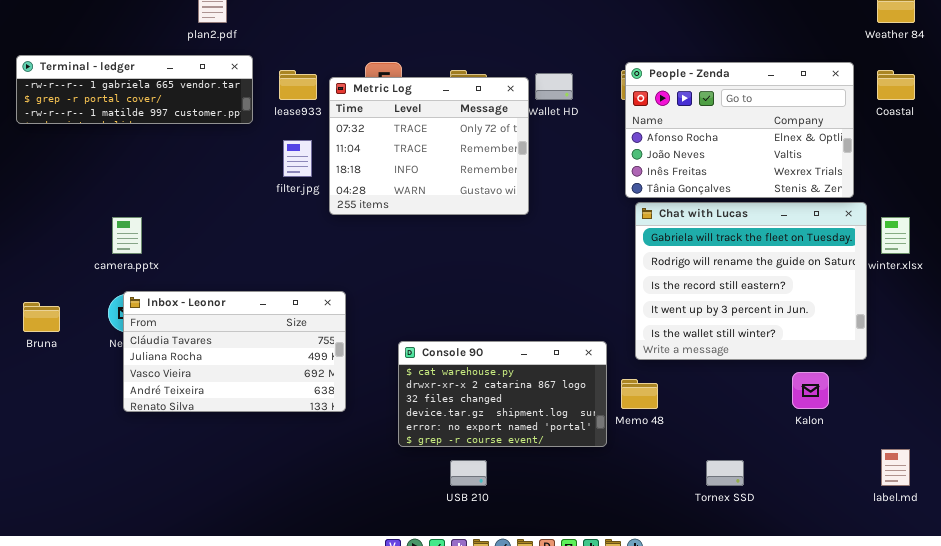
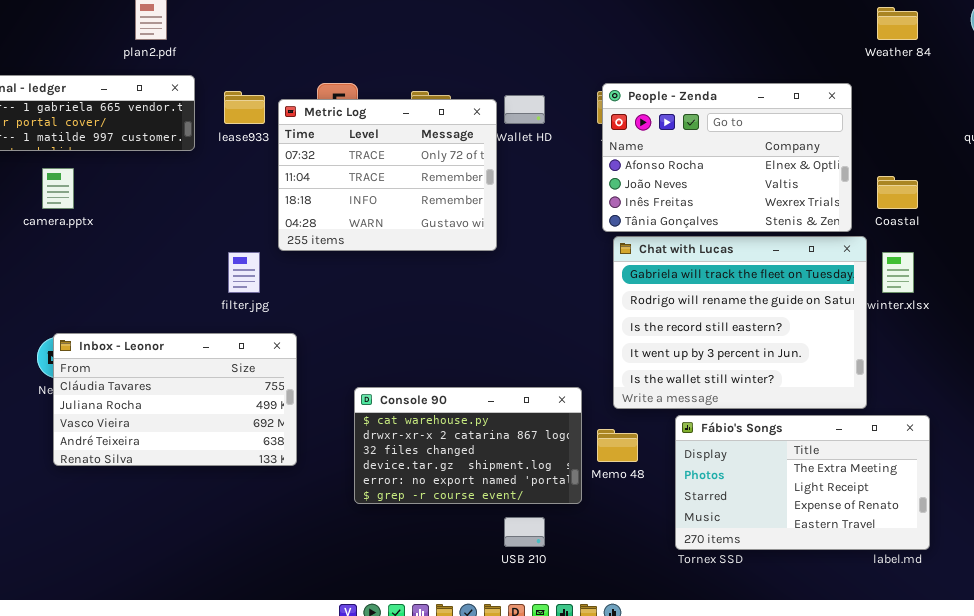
Coastal: [877,70,915,100] -> [877,176,918,209], moved
filter.jpg: [283,140,312,177] -> [228,252,260,293], moved
camera.pptx: [112,217,142,254] -> [42,168,74,209], moved
Fábio's Songs: none -> [675,415,930,550], opened
USB 210: [450,460,487,486] -> [504,517,545,547], moved

